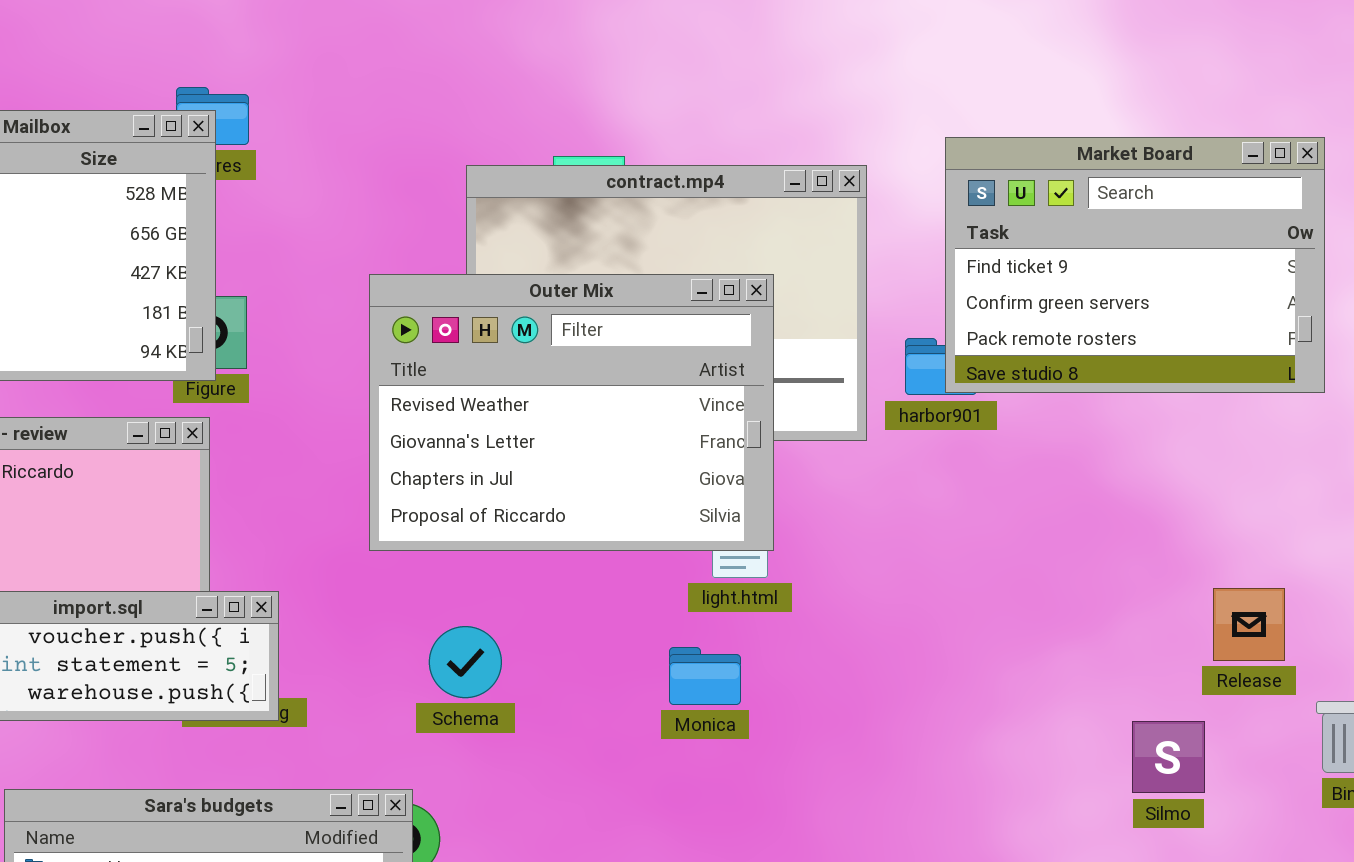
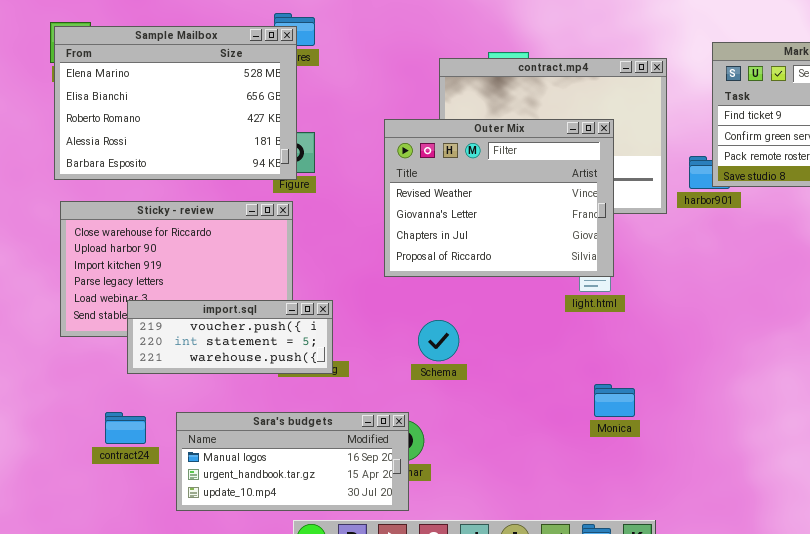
Monica: [669,647,741,705] -> [594,384,635,417], moved

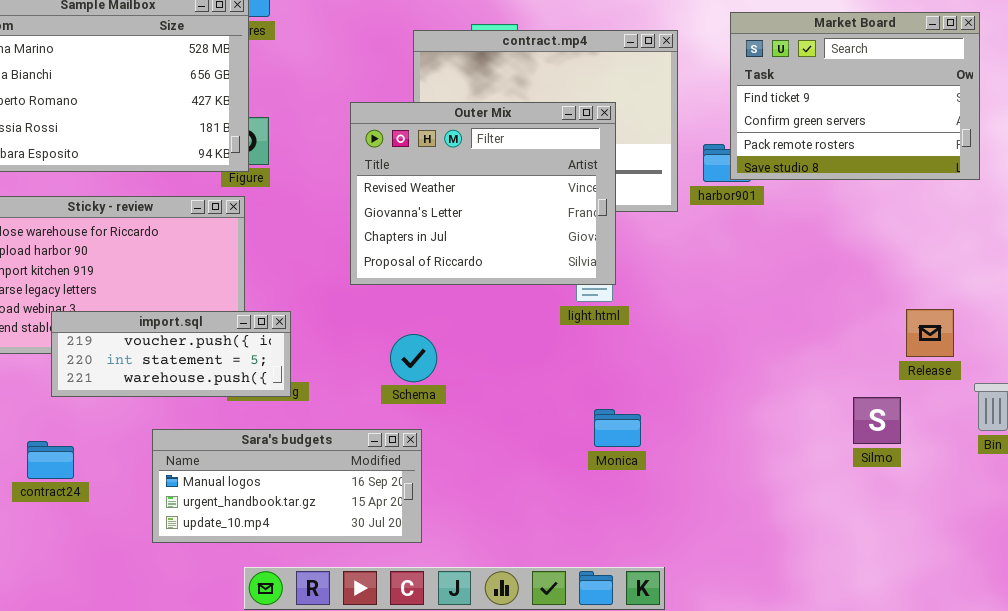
Sara's budgets: [176,412,409,511] -> [152,429,422,543], moved

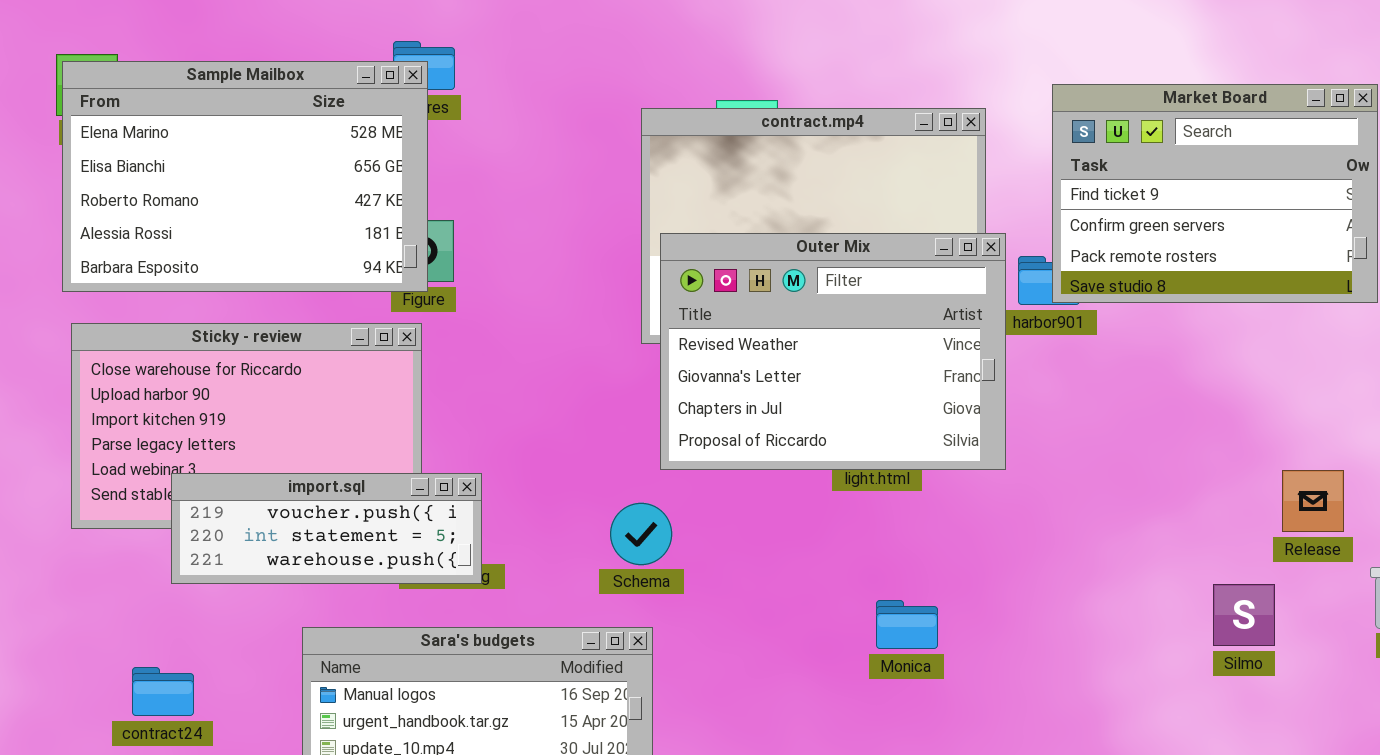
Outer Mix: [350,102,616,285] -> [660,233,1006,470], moved
contract24: [27,441,74,479] -> [132,667,194,716], moved

